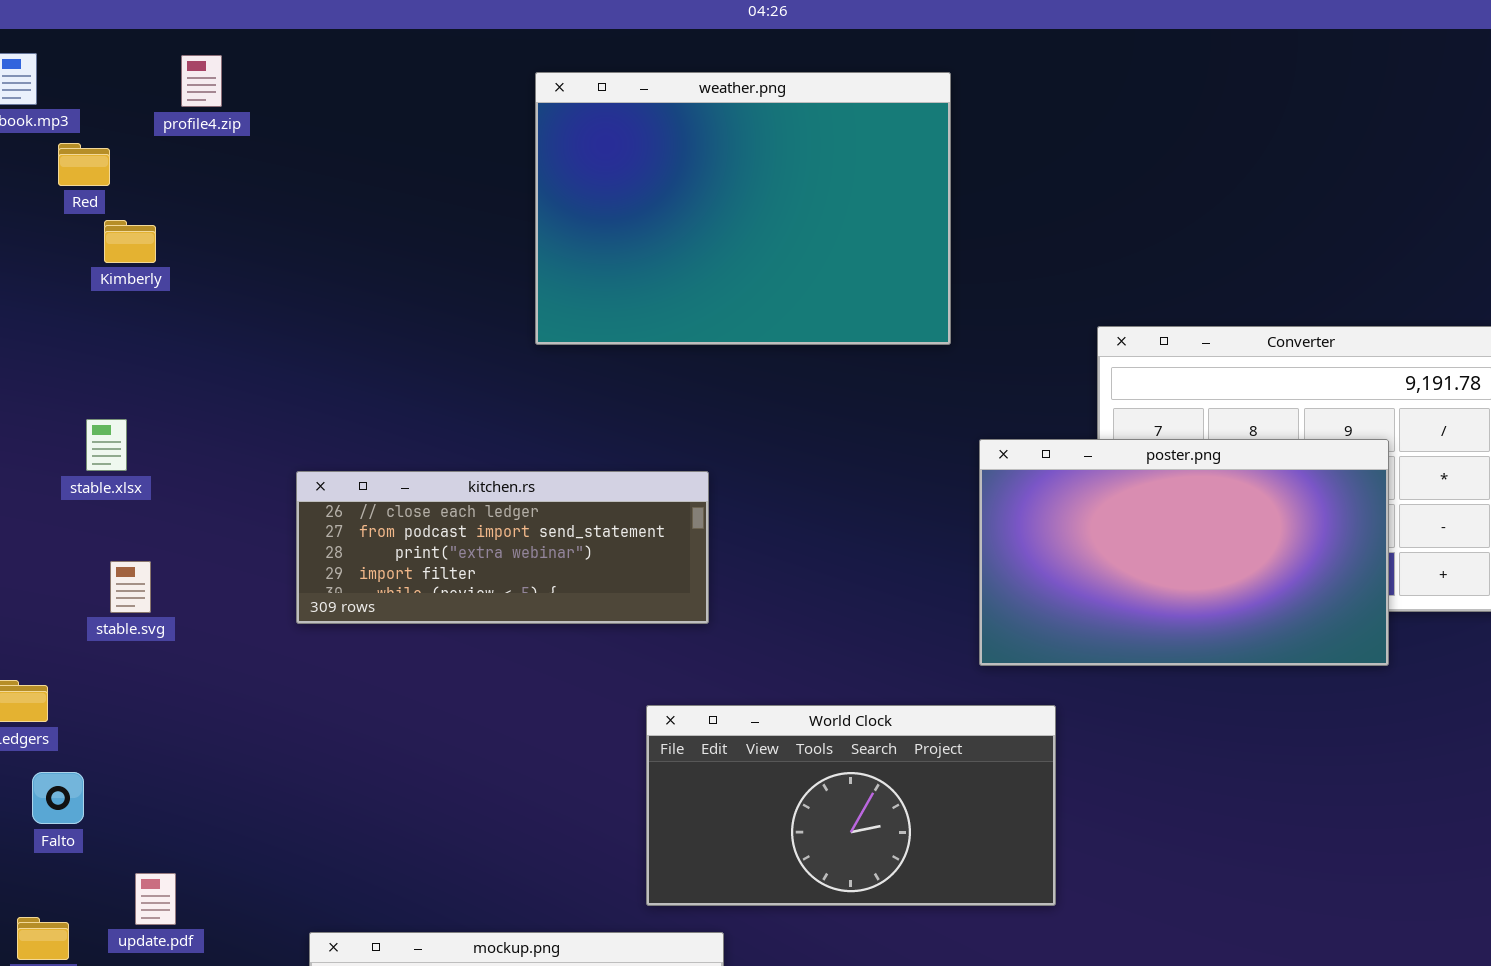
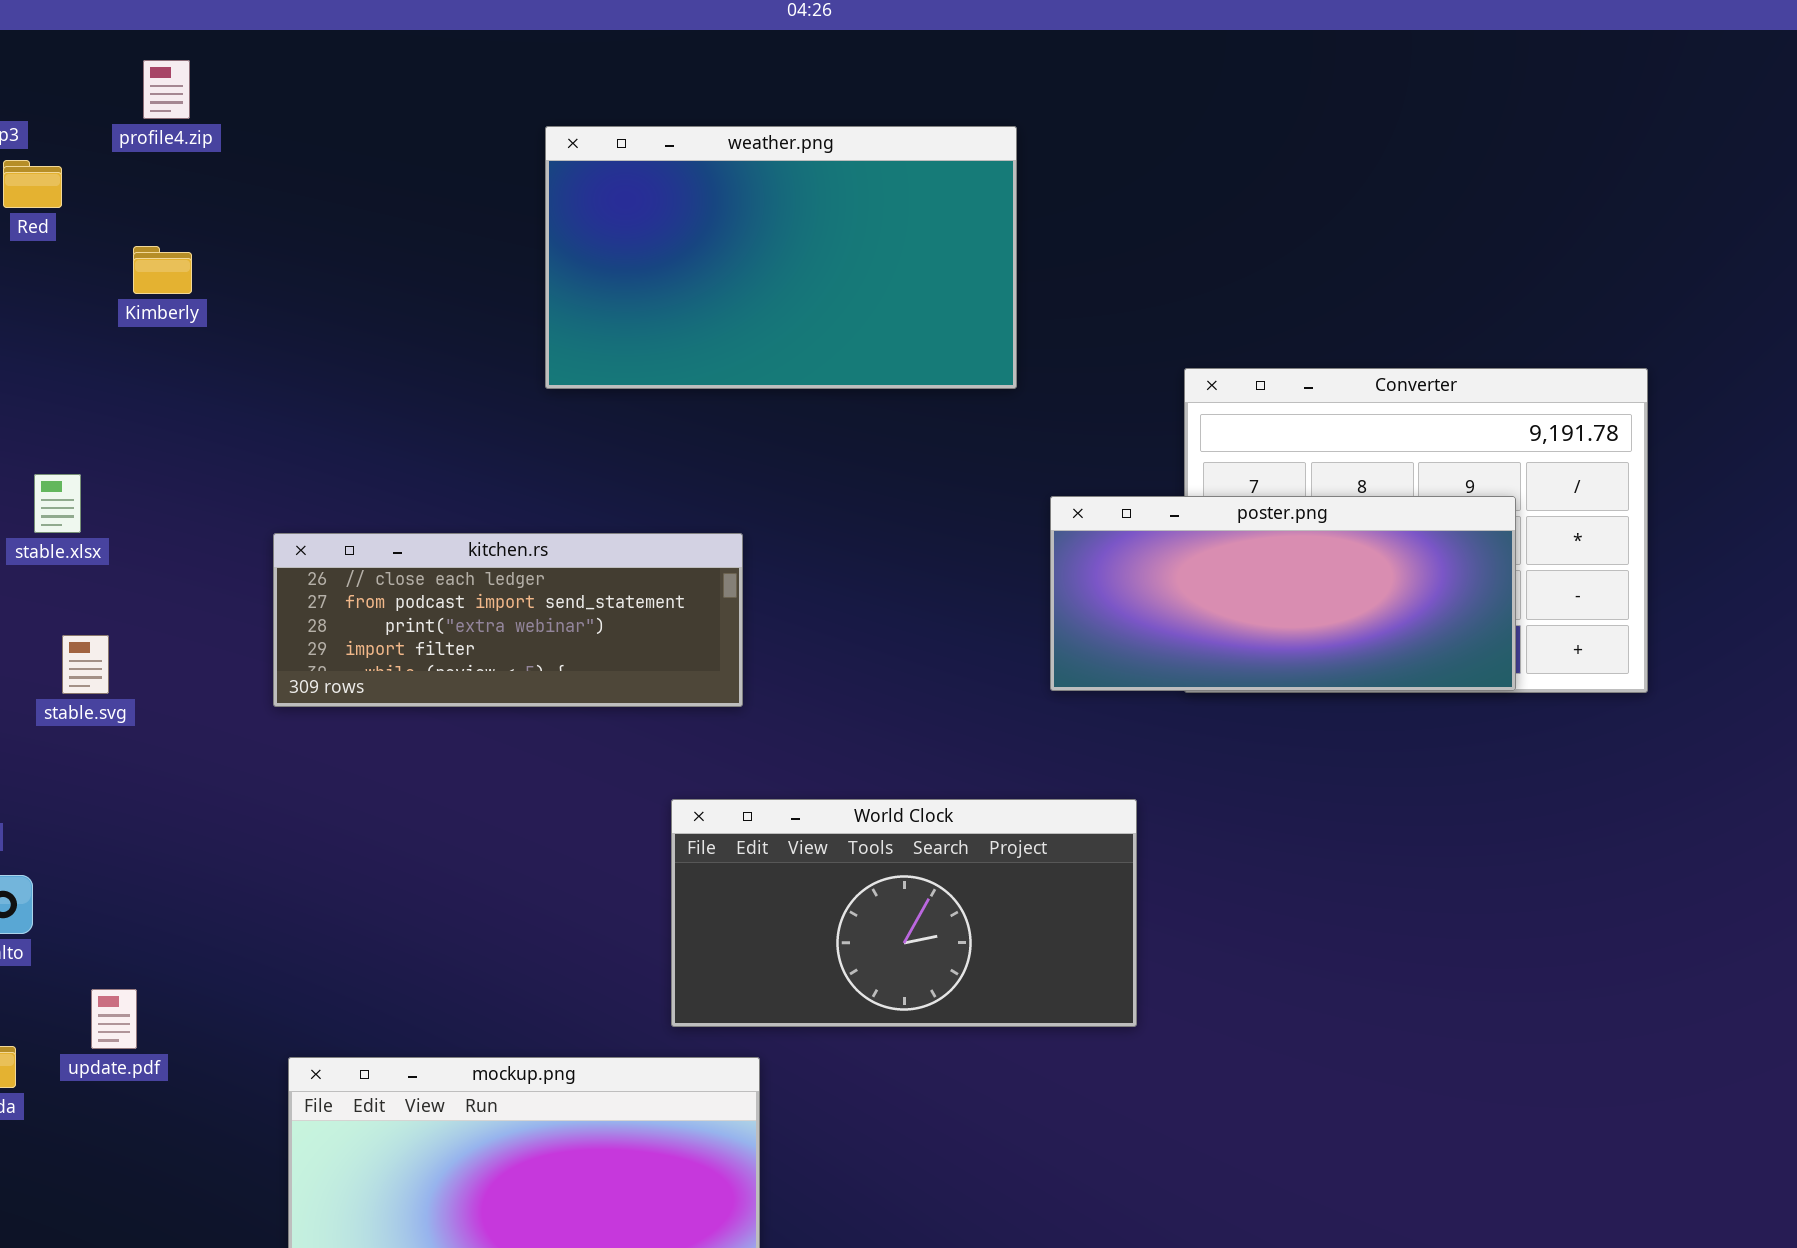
weather.png: [535,72,951,345] -> [545,126,1017,389], resized
Kimberly: [104,220,156,263] -> [133,246,192,294], moved
poster.png: [979,439,1389,666] -> [1050,496,1516,691], resized

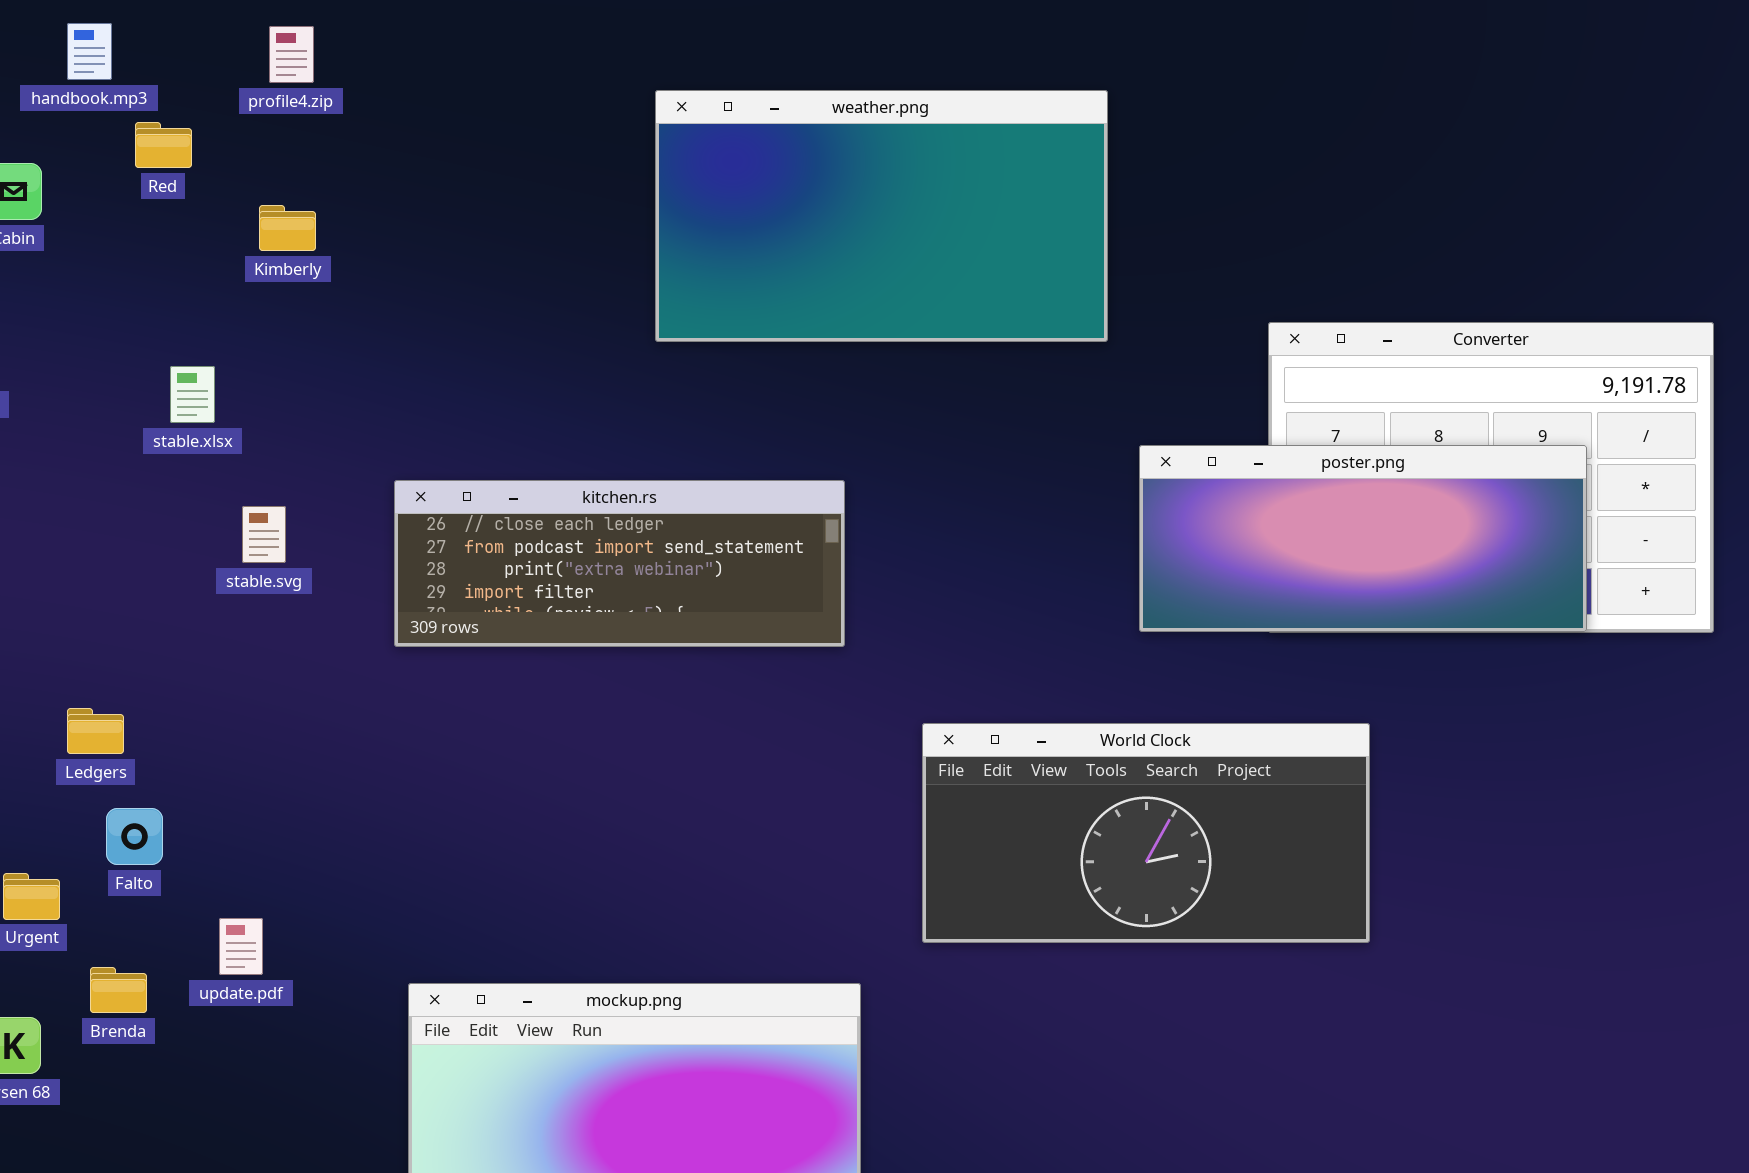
stable.xlsx: [34,474,81,533] -> [170,366,215,423], moved
stable.svg: [62,635,109,694] -> [242,506,286,563], moved
World Clock: [671,799,1137,1027] -> [922,723,1370,943], moved

